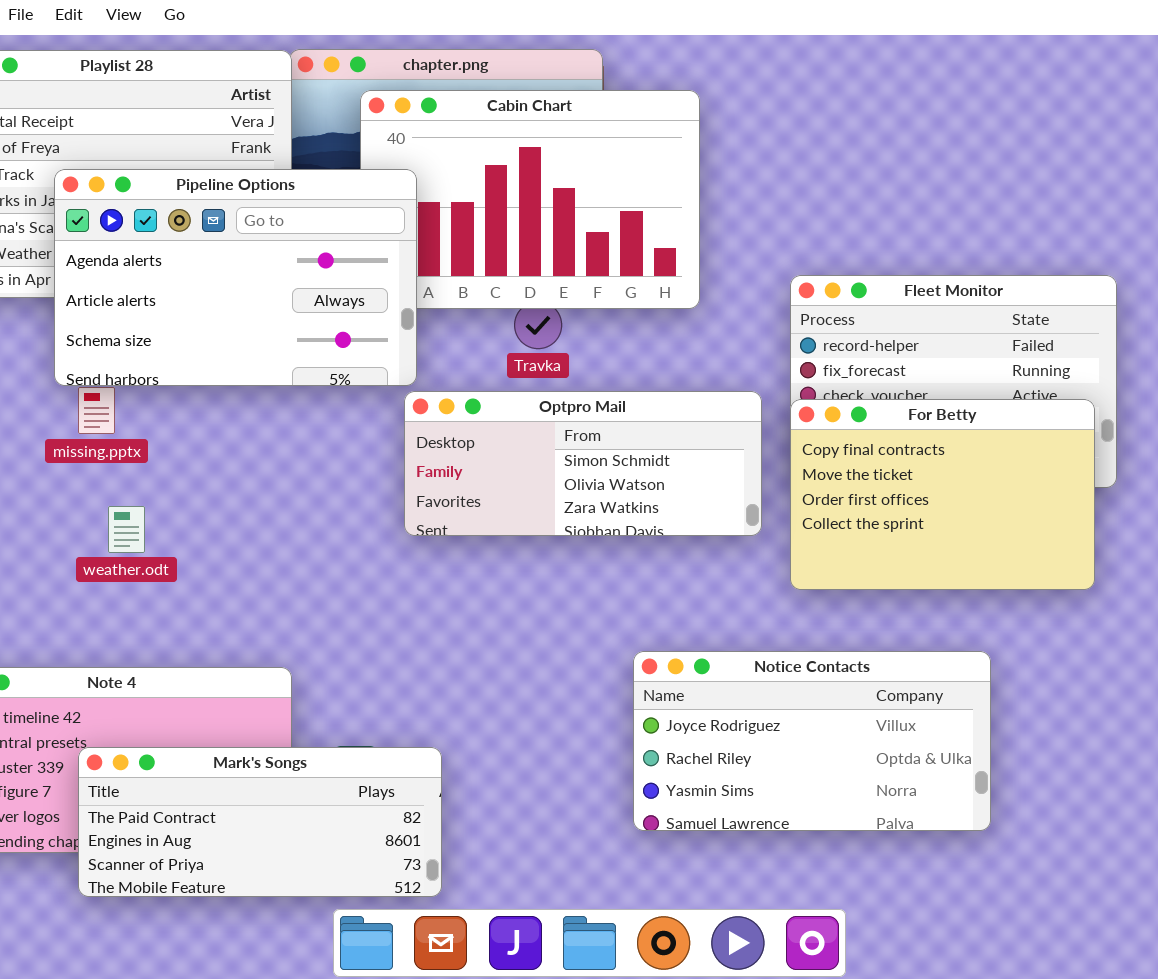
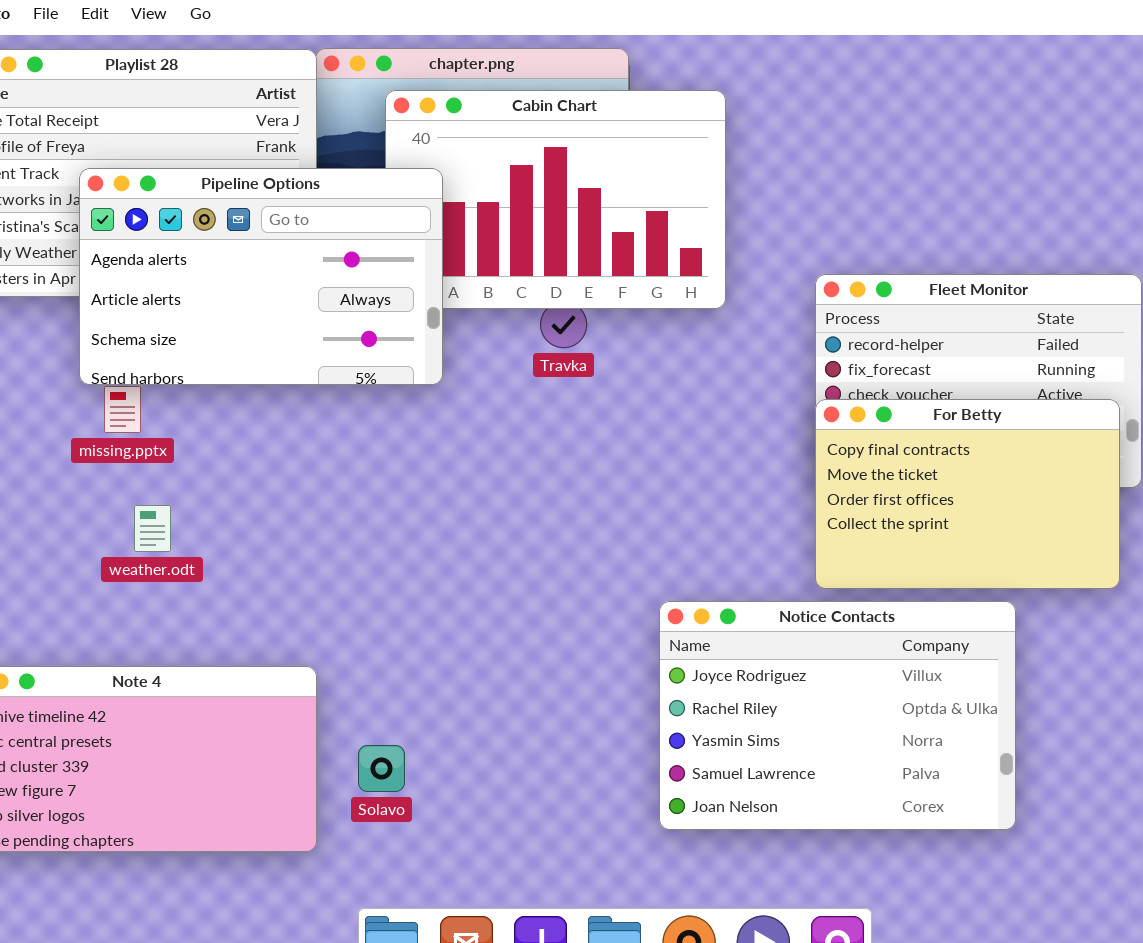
Optpro Mail: [404,391,762,536] -> none, closed
Notice Contacts: [633,651,991,831] -> [659,601,1016,830], resized
Mark's Songs: [78,747,442,897] -> none, closed

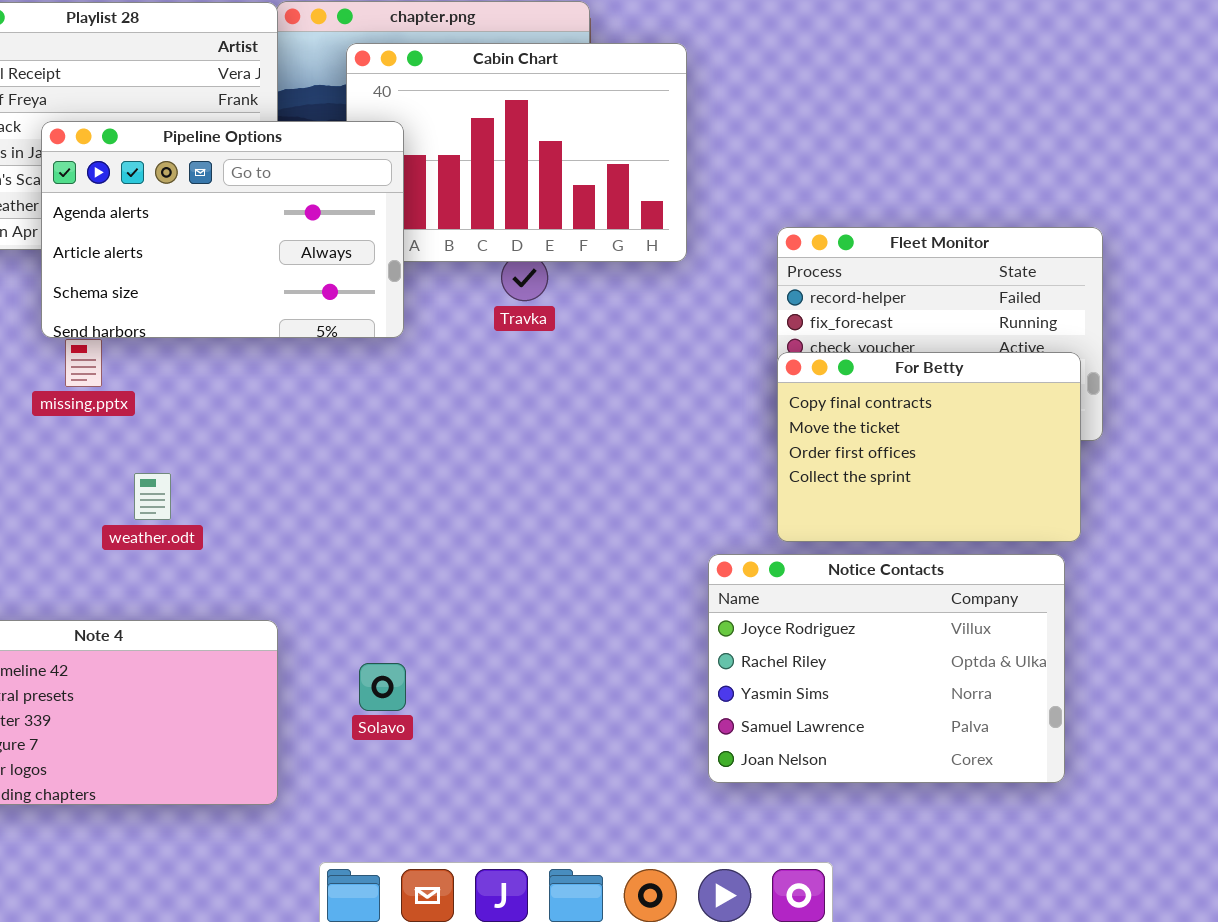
weather.odt: [134,505,171,552] -> [134,473,171,520], moved
Notice Contacts: [659,601,1016,830] -> [708,554,1065,783], moved
Solavo: [358,745,405,792] -> [359,663,406,711], moved

